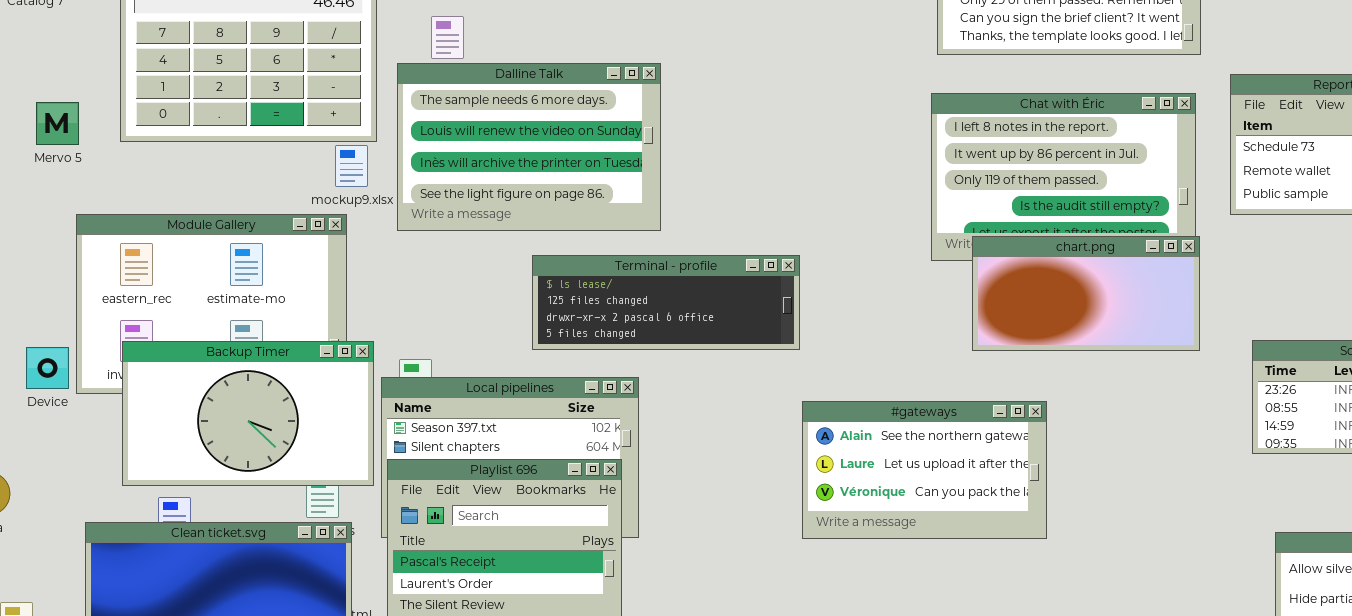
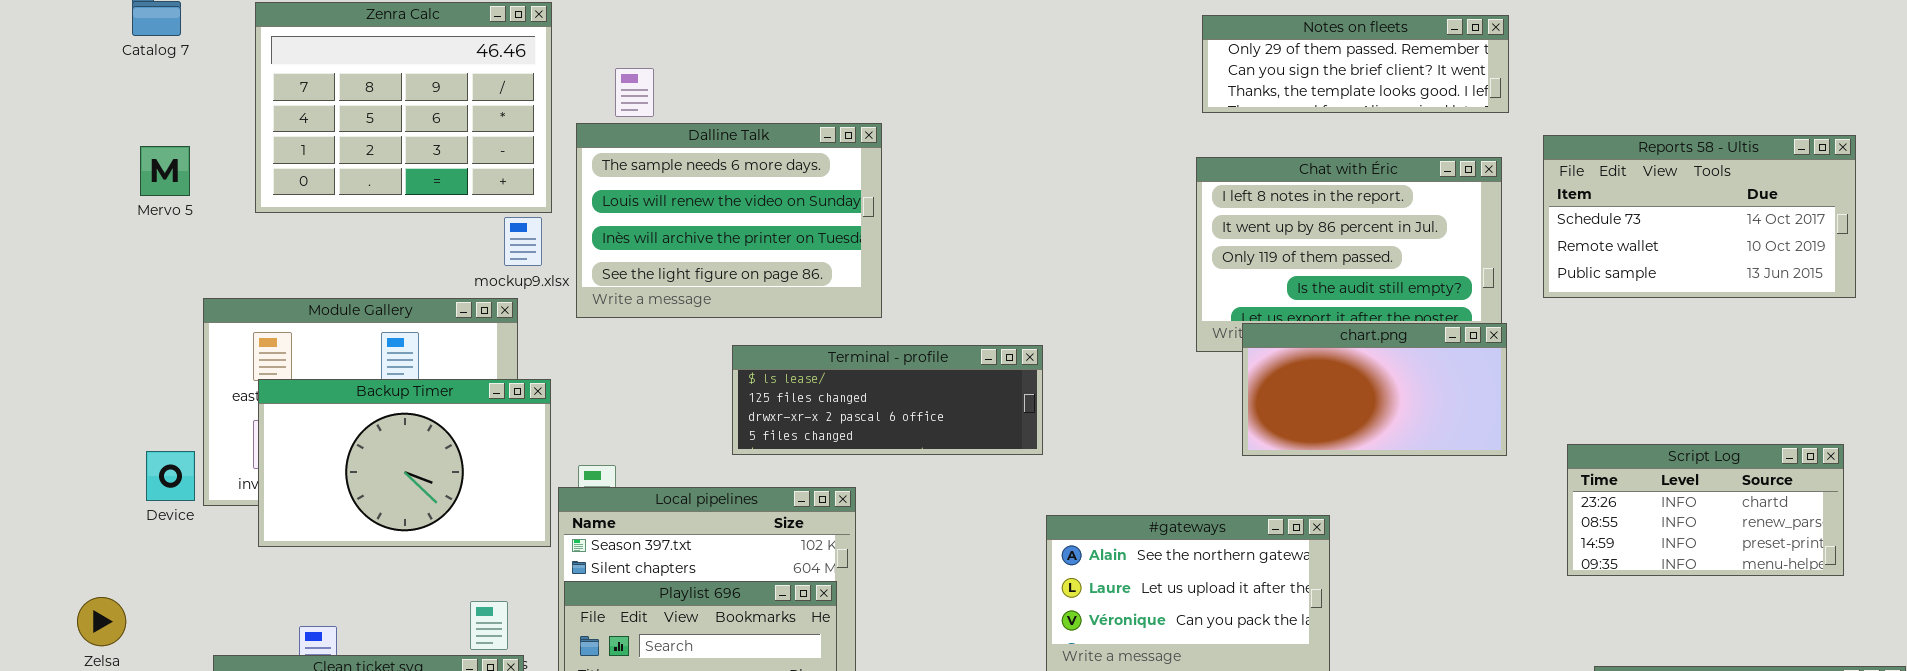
Mervo 5: [36,102,79,145] -> [140,146,190,196], moved
Backup Timer: [122,341,374,486] -> [258,379,551,547], moved

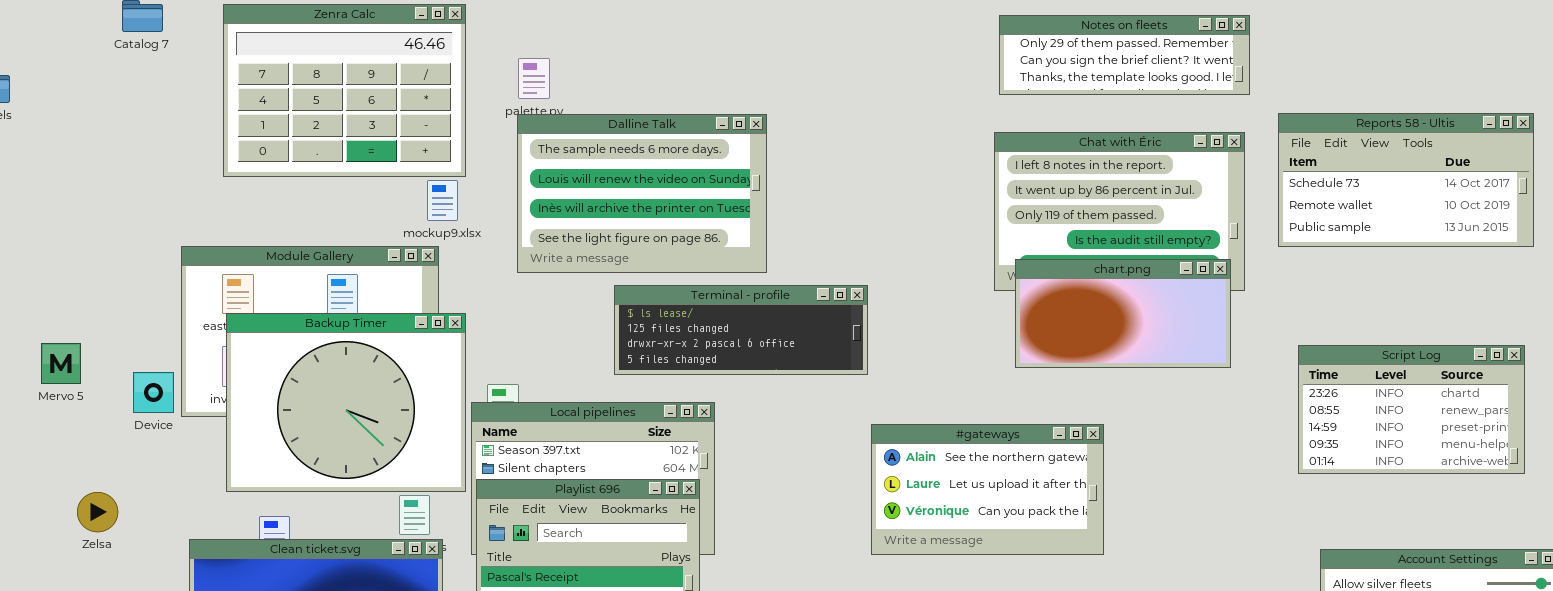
Dalline Talk: [576,123,882,318] -> [517,114,767,273], moved
Mervo 5: [140,146,190,196] -> [41,343,81,384], moved
chart.png: [1242,323,1507,456] -> [1015,259,1231,368], moved
Backup Timer: [258,379,551,547] -> [226,313,466,492], resized
Script Log: [1567,444,1844,576] -> [1298,345,1525,474], resized

